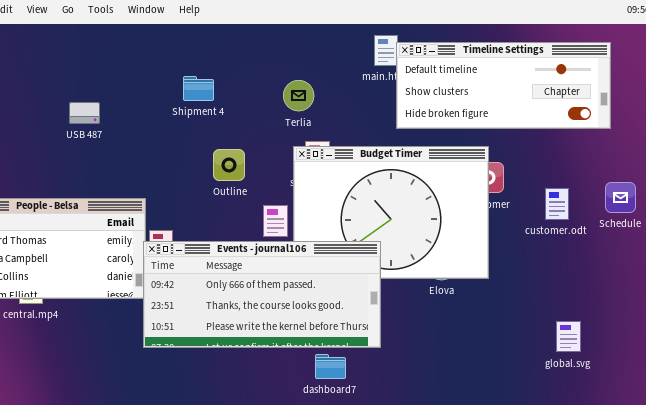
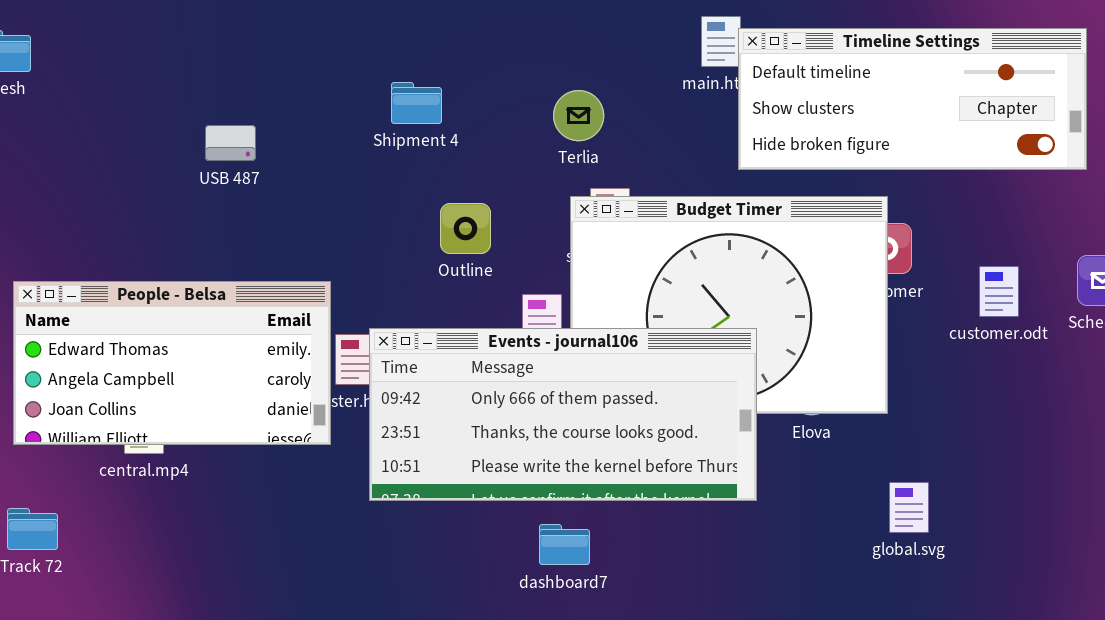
Events - journal106: [143,241,381,348] -> [369,328,757,501], moved
global.svg: [556,321,581,352] -> [889,482,929,533], moved
dashboard7: [315,354,346,379] -> [539,524,590,565], moved

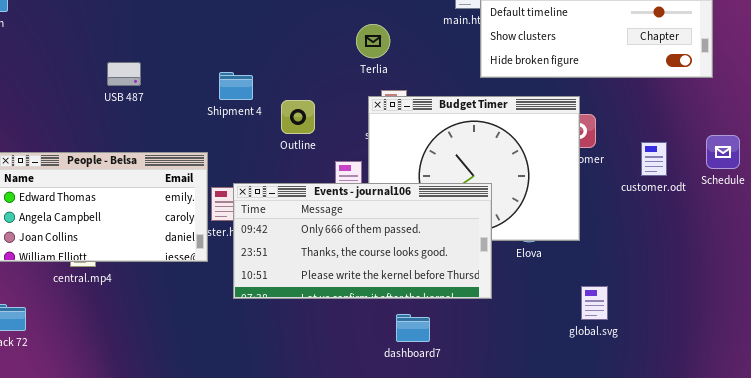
Shipment 4: [391,82,442,124] -> [219,72,253,100], moved
USB 487: [205,125,256,161] -> [107,62,141,86], moved
dashboard7: [539,524,590,565] -> [396,314,430,342], moved

